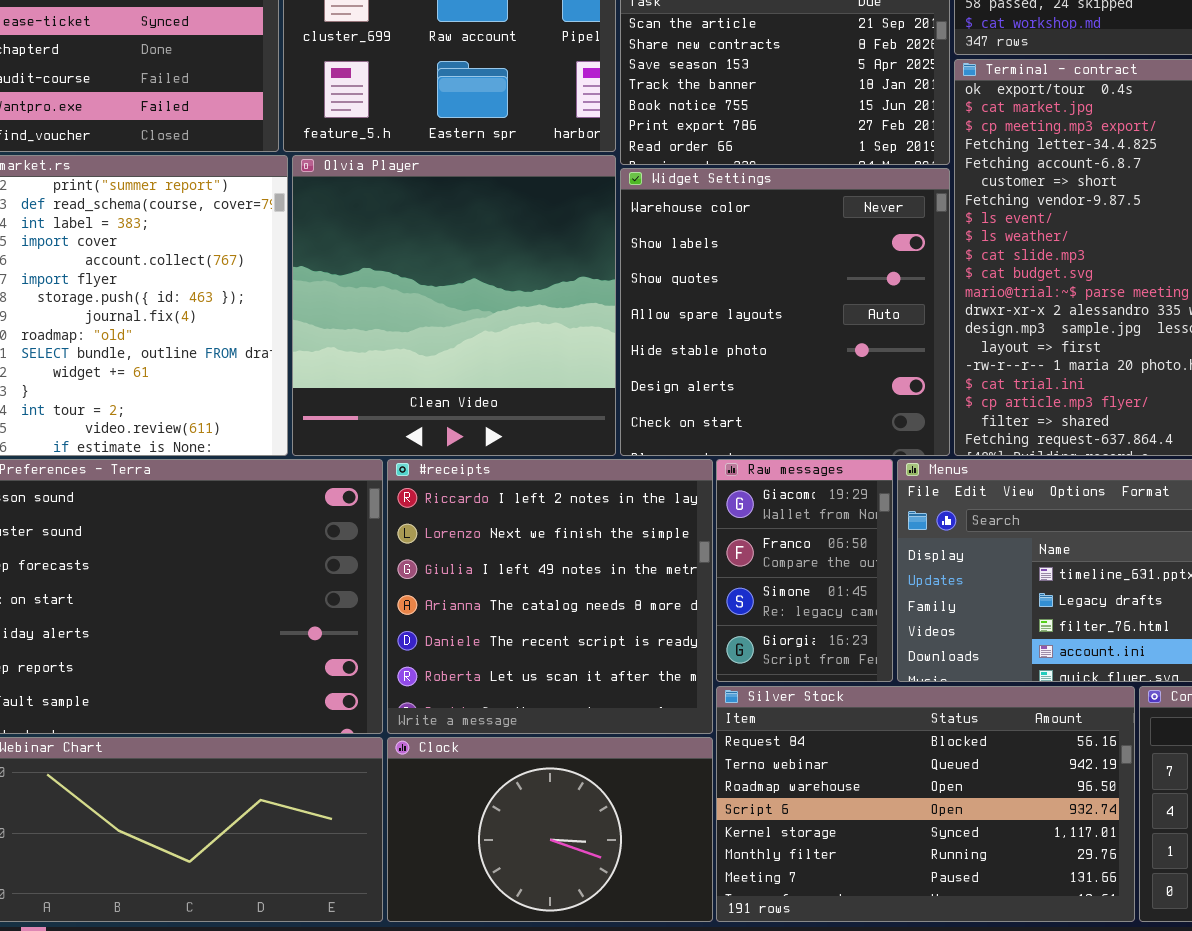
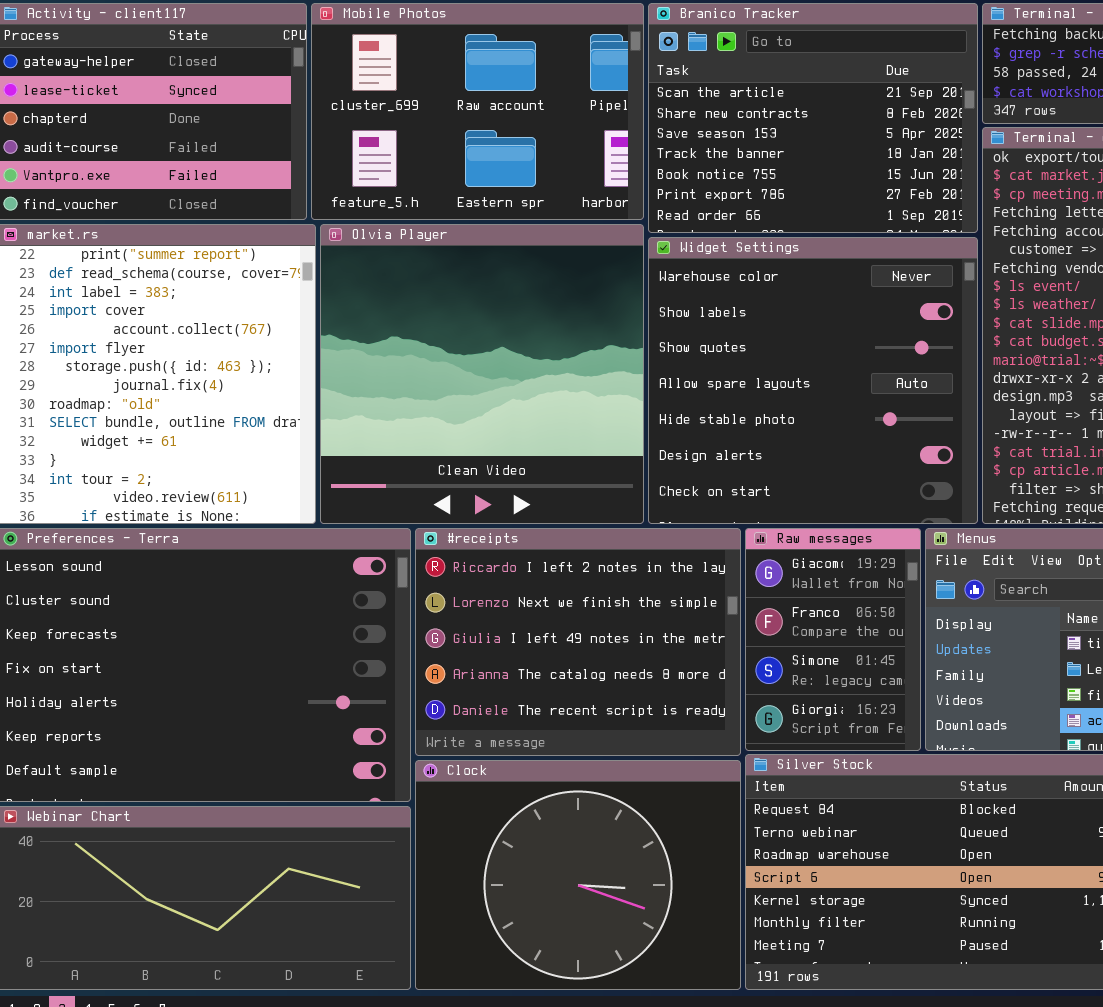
#receipts: [387,459,713,734] -> [415,528,741,756], resized
Clock: [387,737,713,922] -> [415,760,741,990], resized

